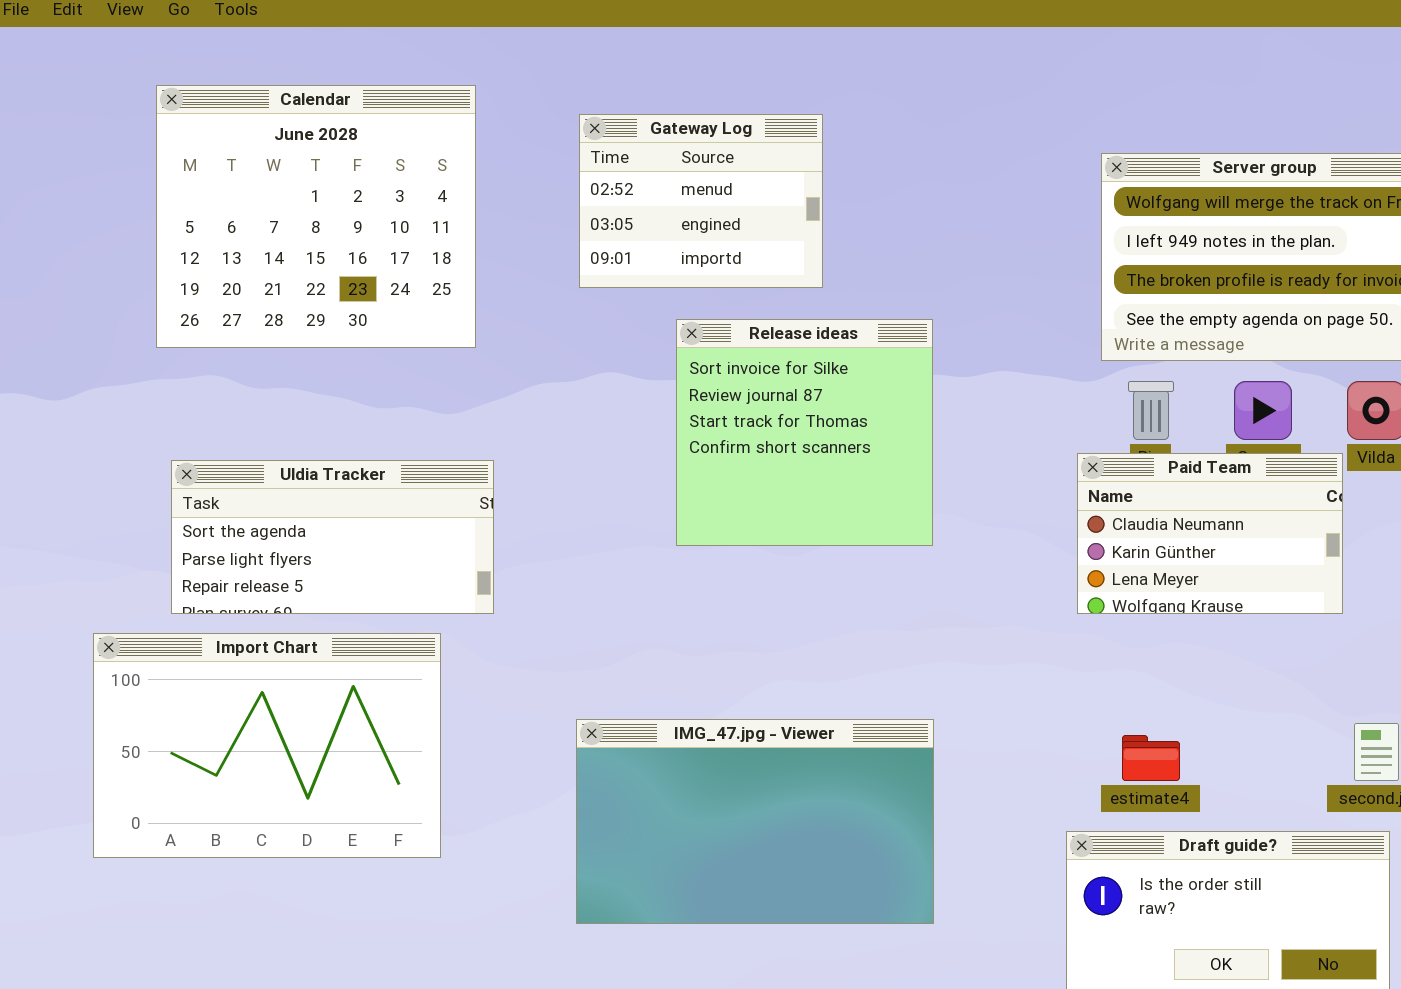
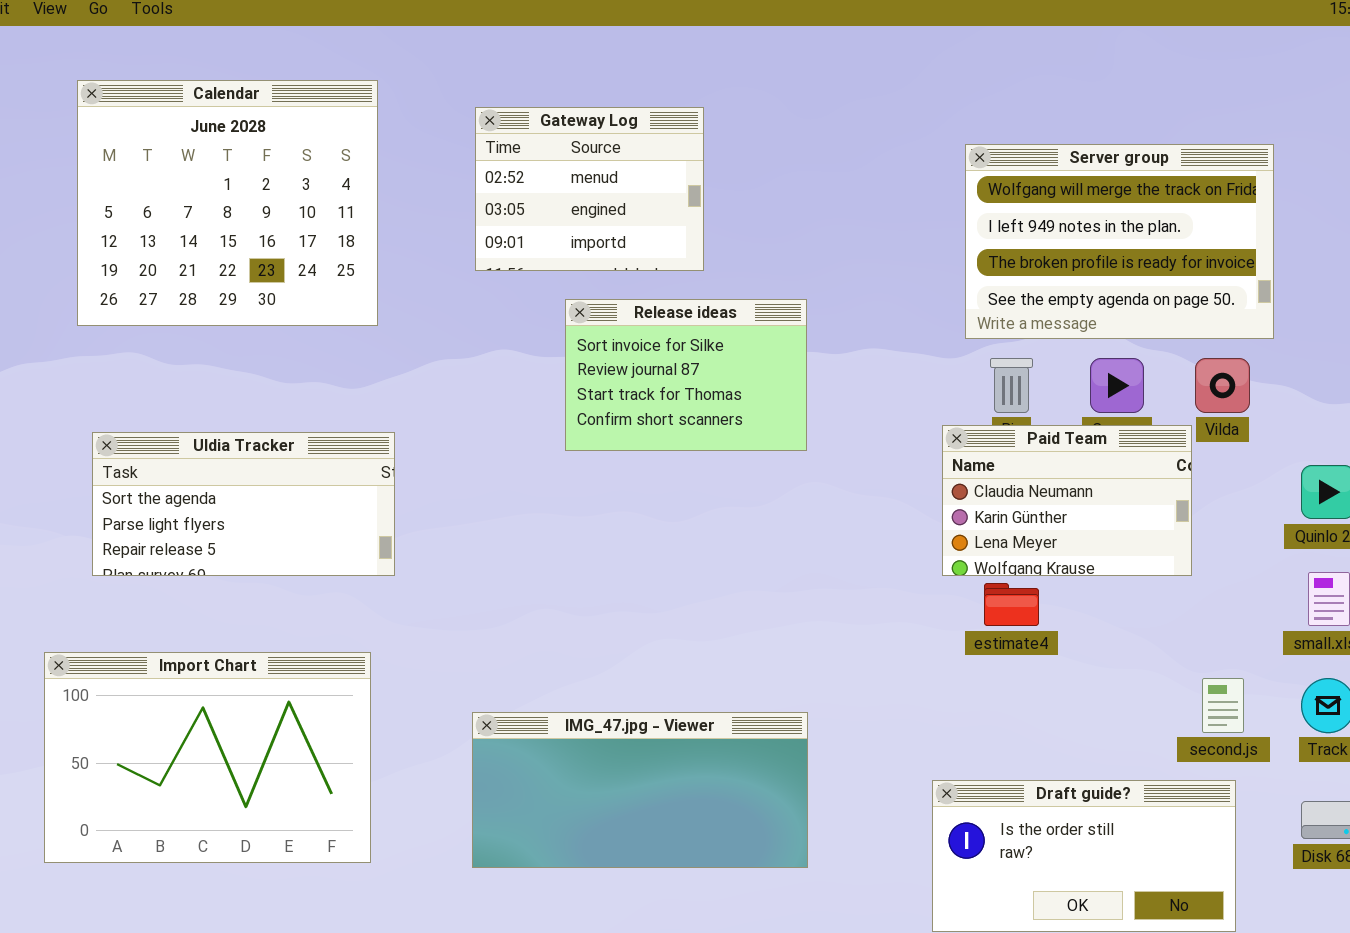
Release ideas: [676,319,933,546] -> [565,299,807,451], resized
Import Chart: [93,633,441,858] -> [44,652,371,863], moved
IMG_47.jpg - Viewer: [576,719,934,924] -> [472,712,808,868], resized
estimate4: [1122,735,1180,781] -> [984,583,1039,626], moved

